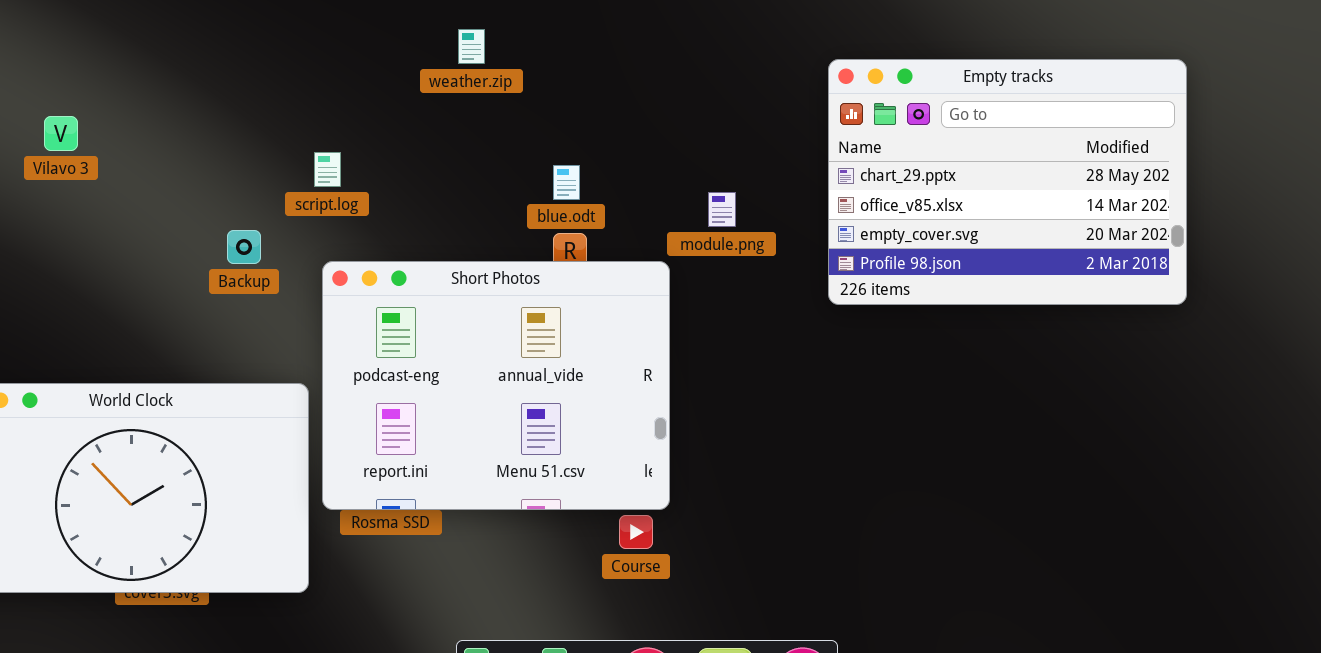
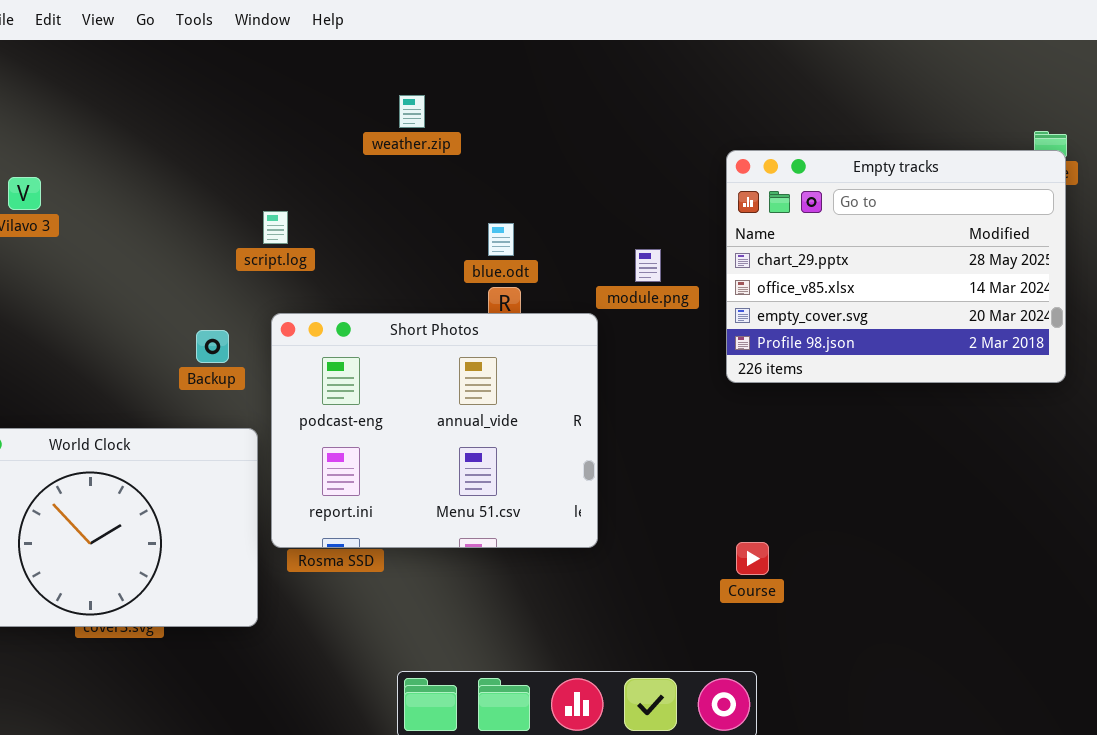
Empty tracks: [828,59,1187,305] -> [726,150,1066,383], moved
Backup: [227,230,261,264] -> [196,330,229,363], moved
Course: [619,515,653,549] -> [736,542,769,575], moved

